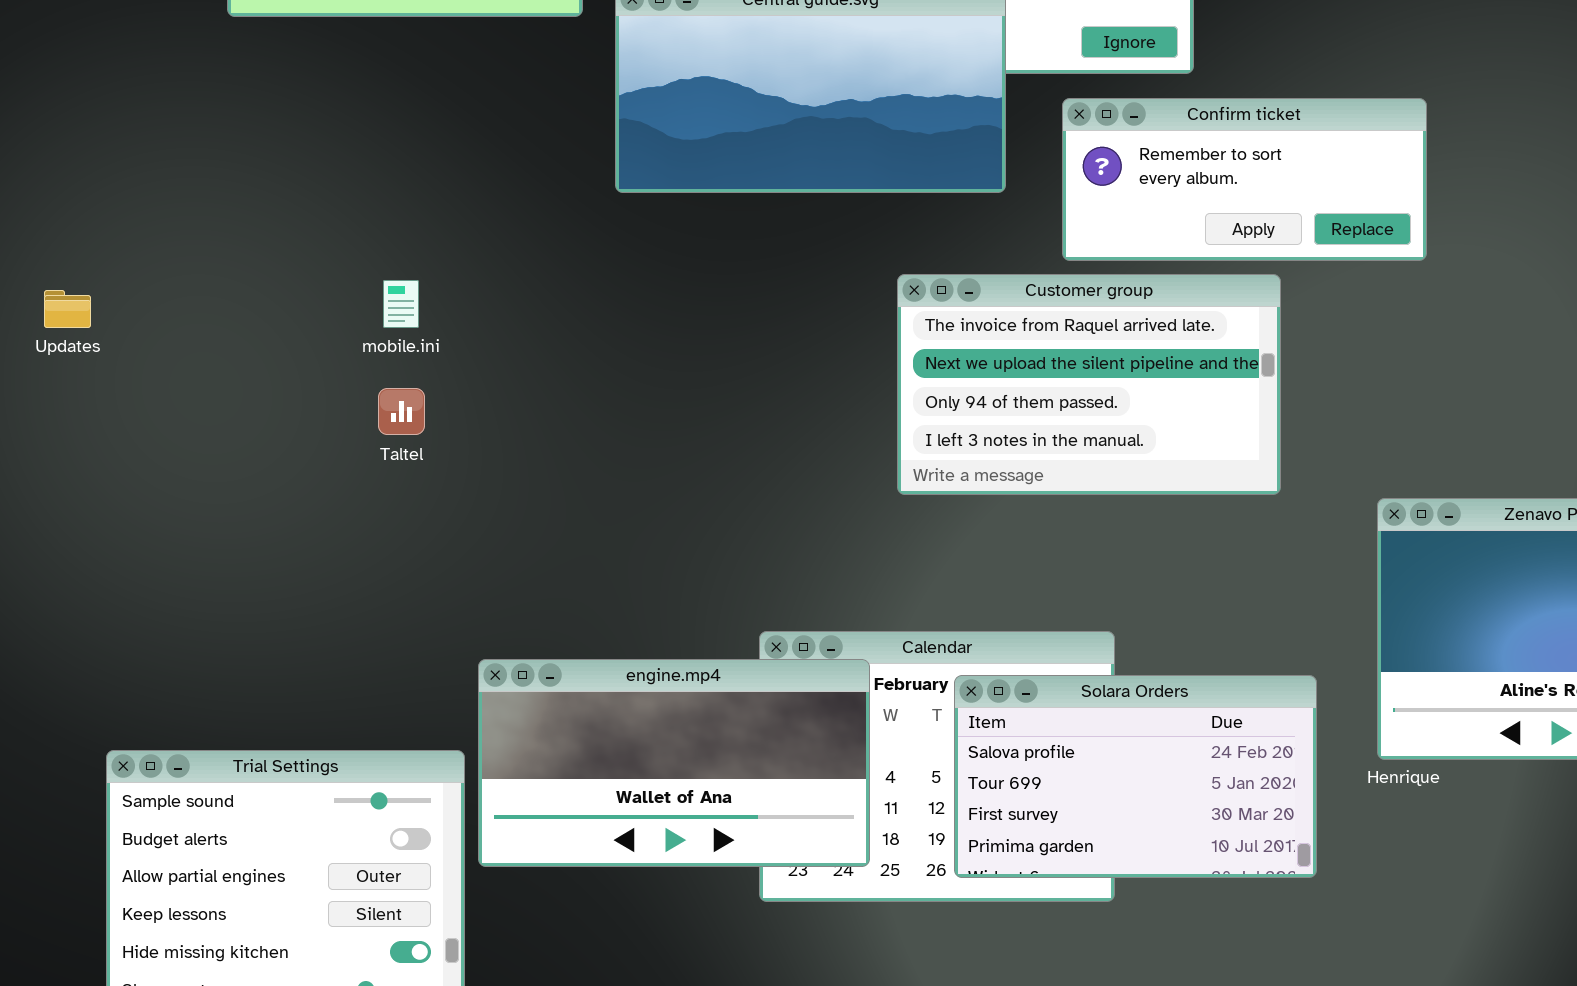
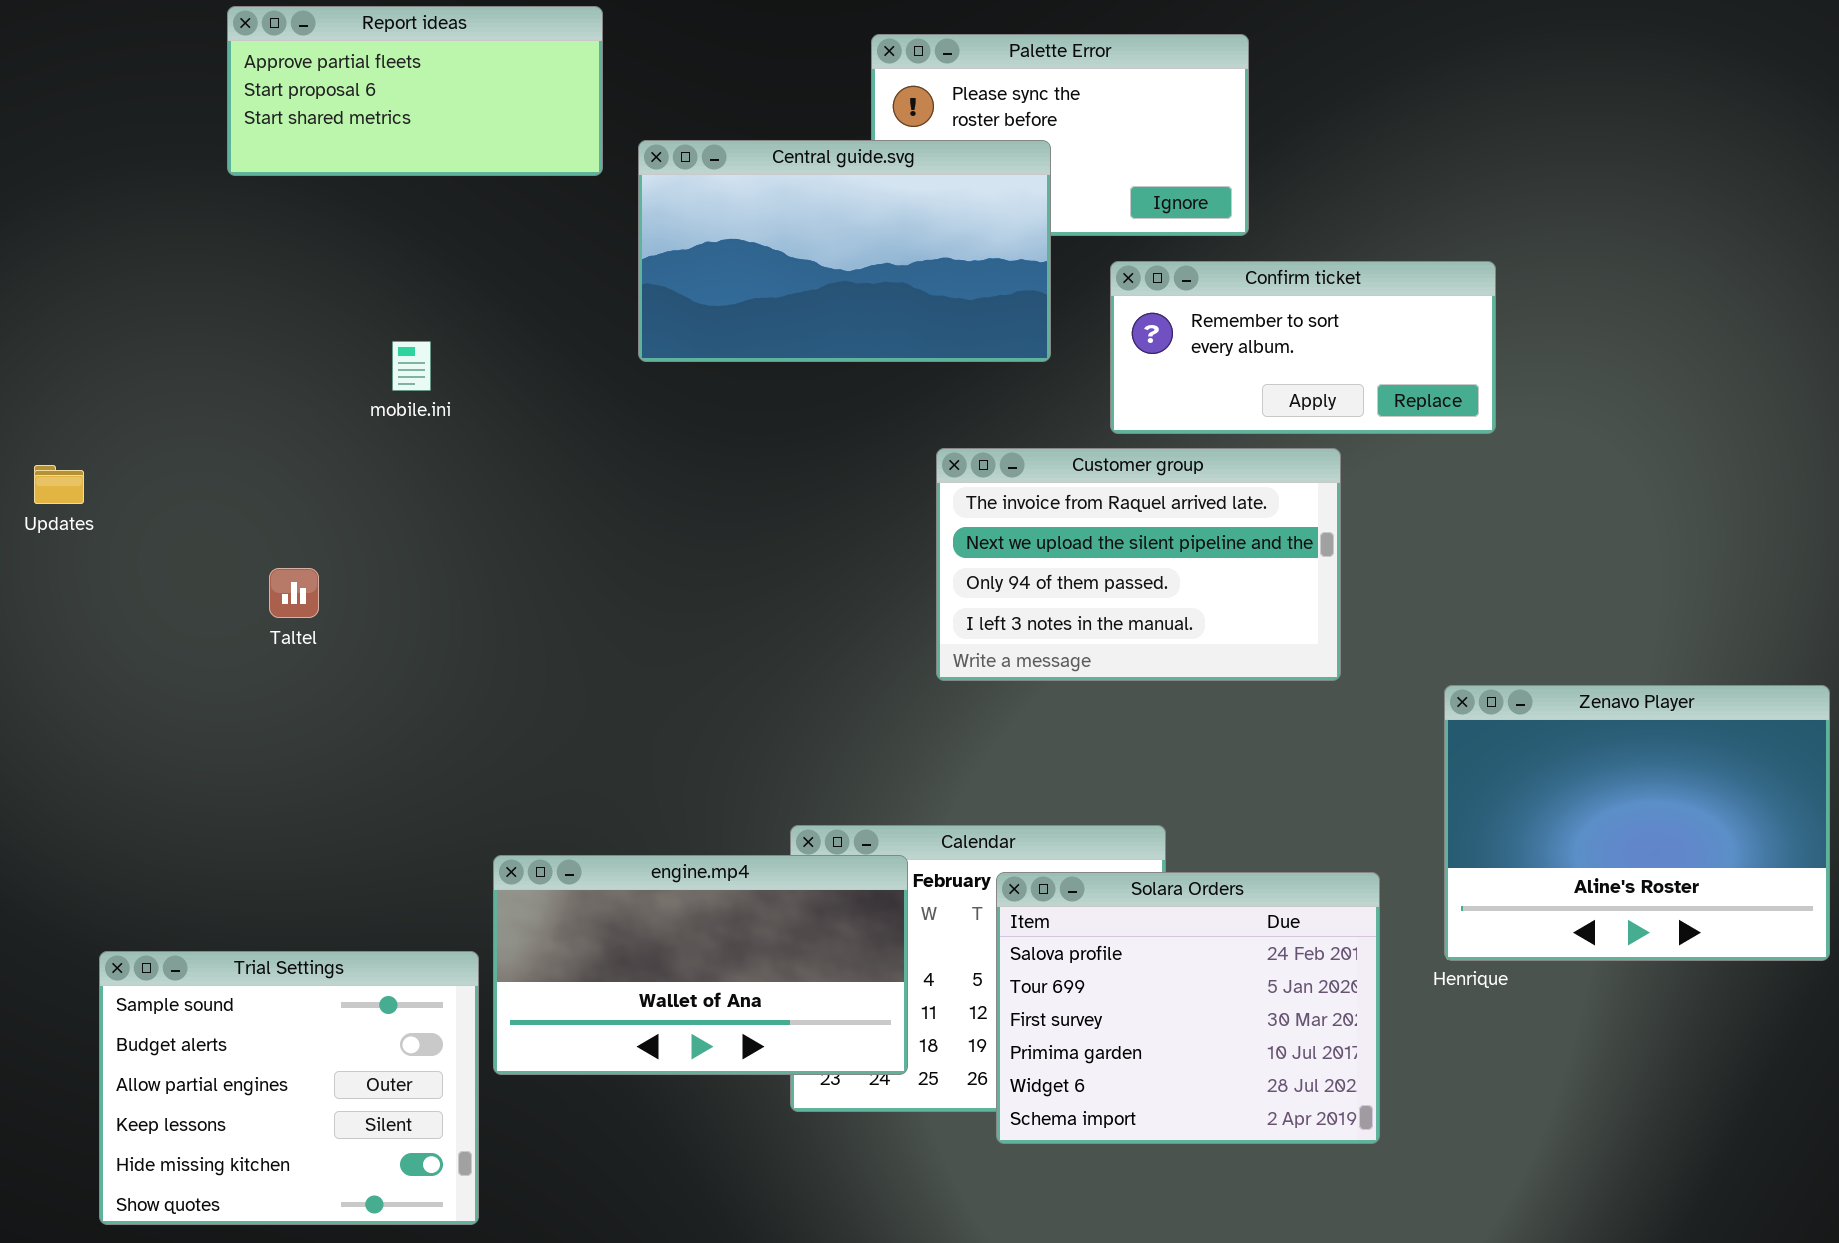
mobile.ini: [383,280,419,328] -> [392,341,431,391], moved
Taltel: [378,388,425,435] -> [269,568,319,618], moved
Solara Orders: [954,675,1317,878] -> [996,872,1380,1144], resized

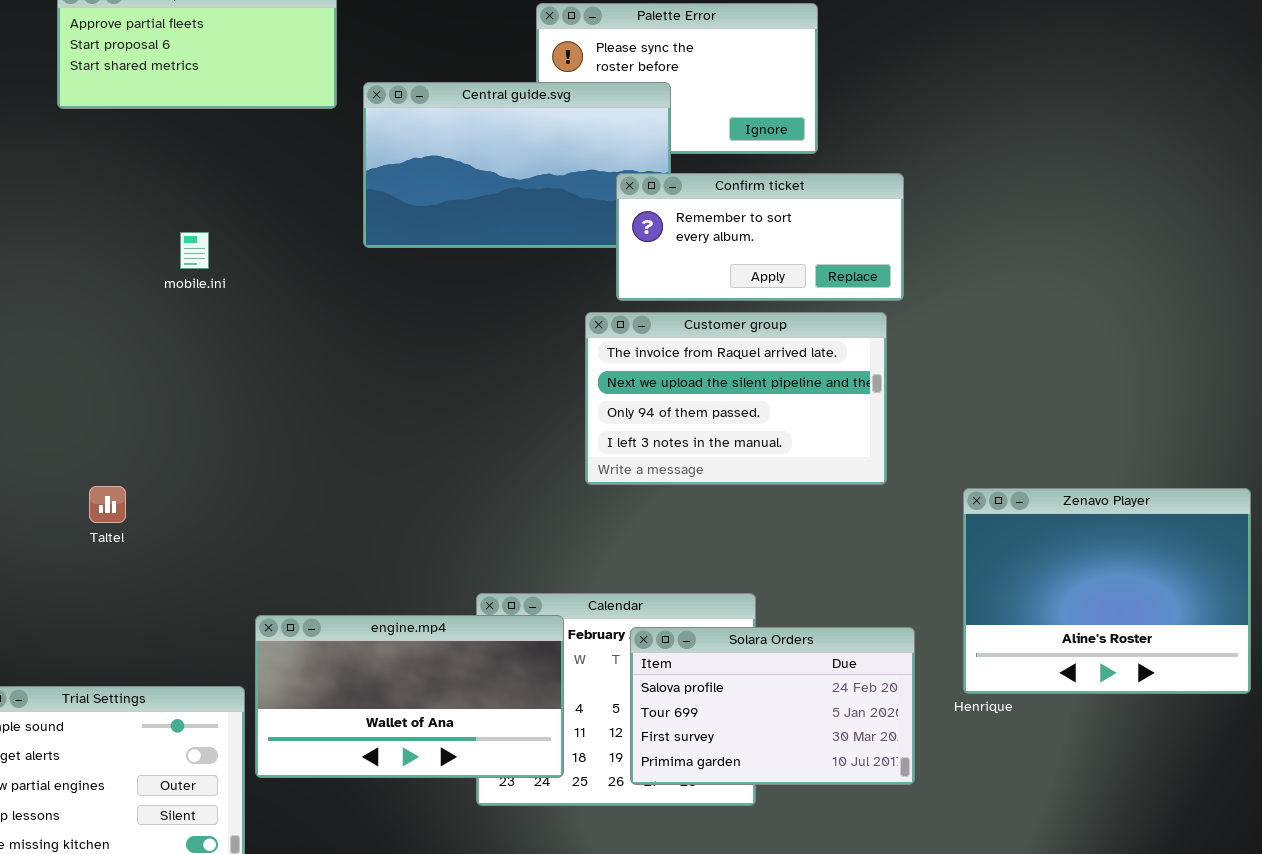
Confirm ticket: [1110,261,1496,434] -> [616,173,904,301], moved
Taltel: [269,568,319,618] -> [89,486,126,523], moved
Solara Orders: [996,872,1380,1144] -> [630,627,915,785], resized

